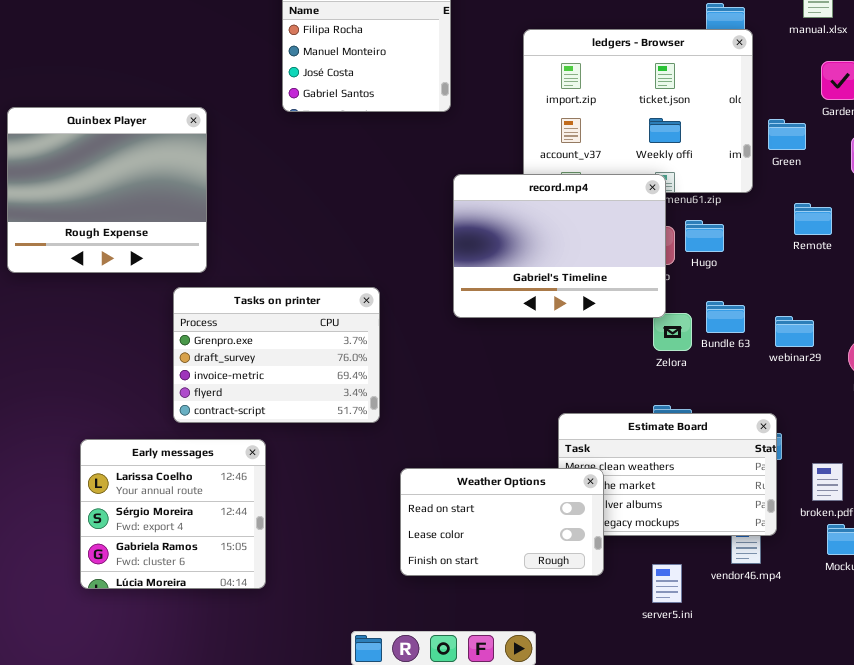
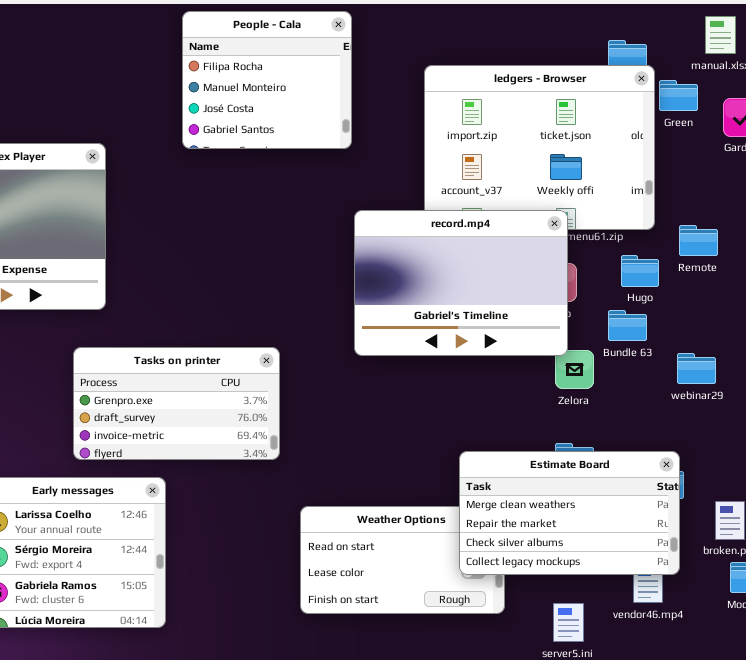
Green: [768,119,806,150] -> [659,80,698,111], moved
Remote: [794,203,832,235] -> [679,225,718,256], moved
Hugo: [685,220,724,252] -> [621,255,659,287], moved
Tasks on printer: [173,287,380,423] -> [73,347,280,460], resized
Bundle 63: [706,301,745,333] -> [608,310,647,341], moved
Estimate Board: [558,413,777,536] -> [459,451,680,575], raised

